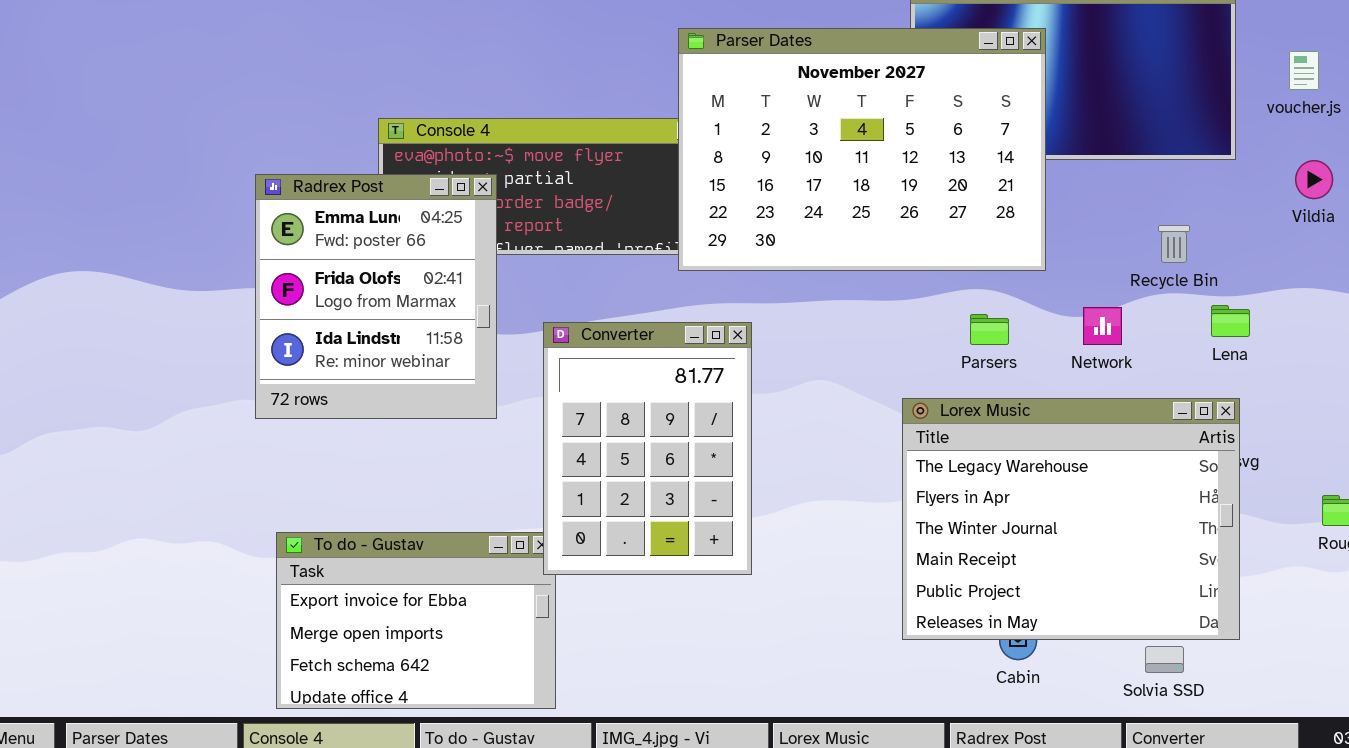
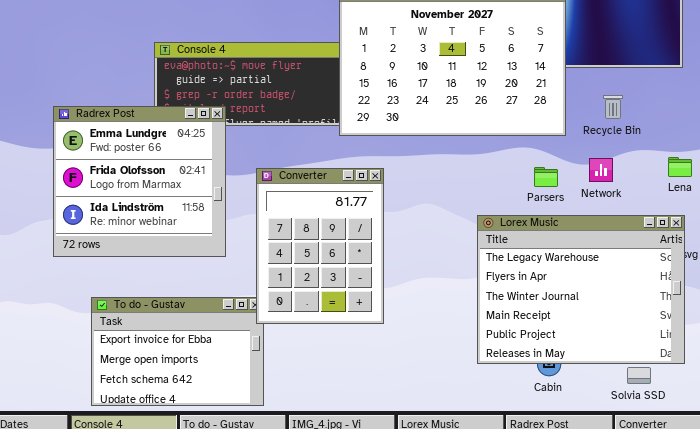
Radrex Post: [255,174,497,419] -> [53,106,226,257], moved, resized
Recycle Bin: [1158,225,1190,263] -> [603,95,623,119], moved
Parsers: [970,314,1009,345] -> [534,167,558,187], moved

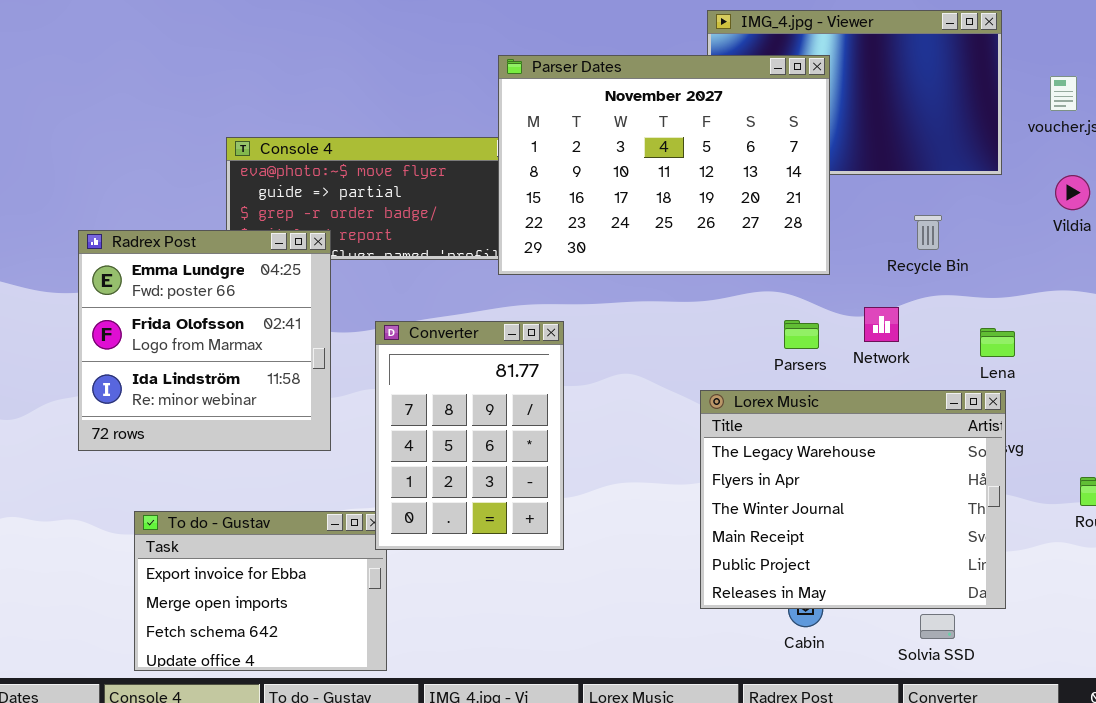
Recycle Bin: [603,95,623,119] -> [914,215,942,250], moved
Lena: [668,157,692,177] -> [980,328,1015,357], moved

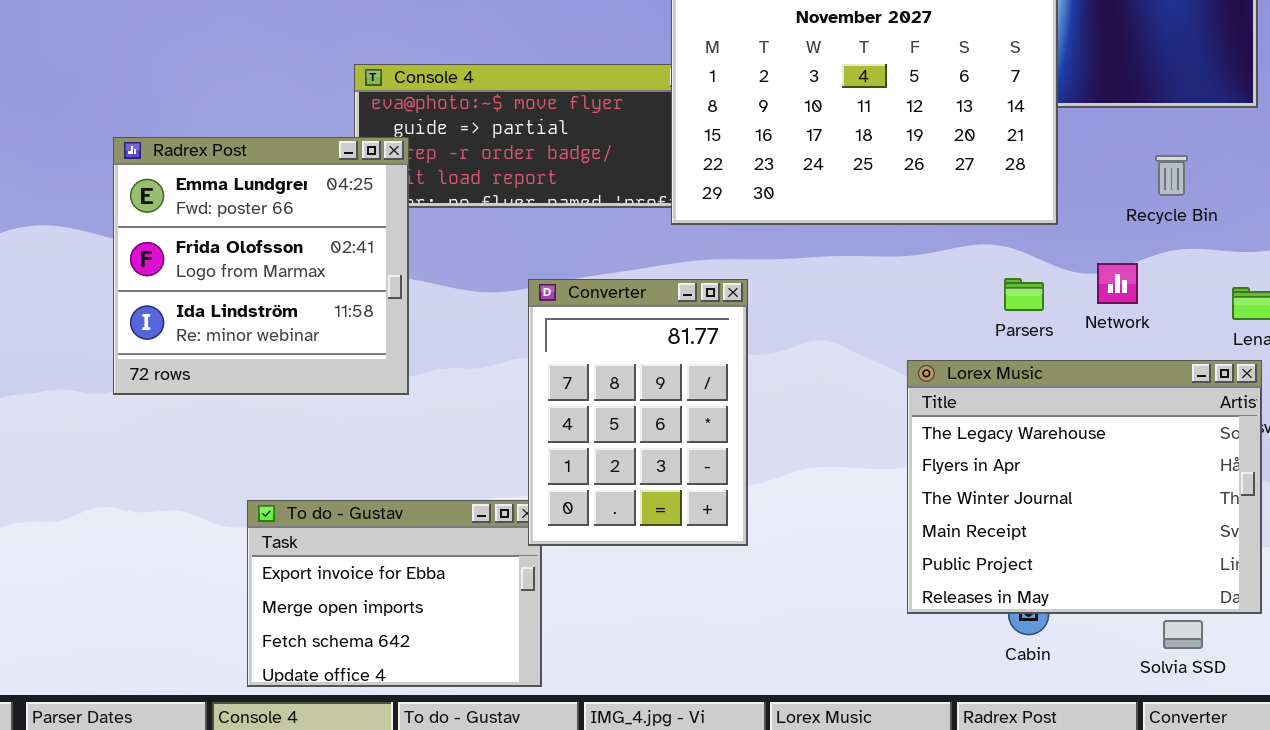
Radrex Post: [78,230,331,451] -> [113,137,409,395], moved

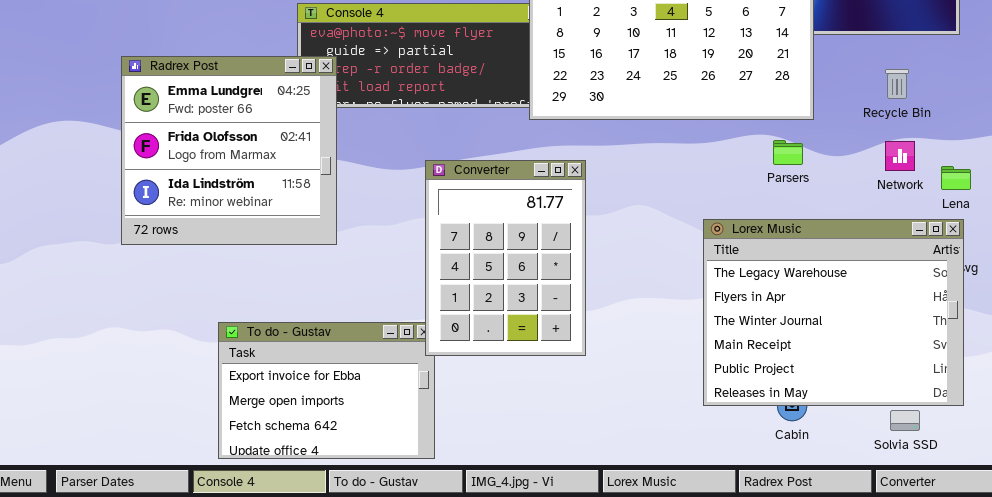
Network: [1097,263,1138,304] -> [885,141,915,171], moved
Parsers: [1004,278,1044,311] -> [773,140,803,165], moved

